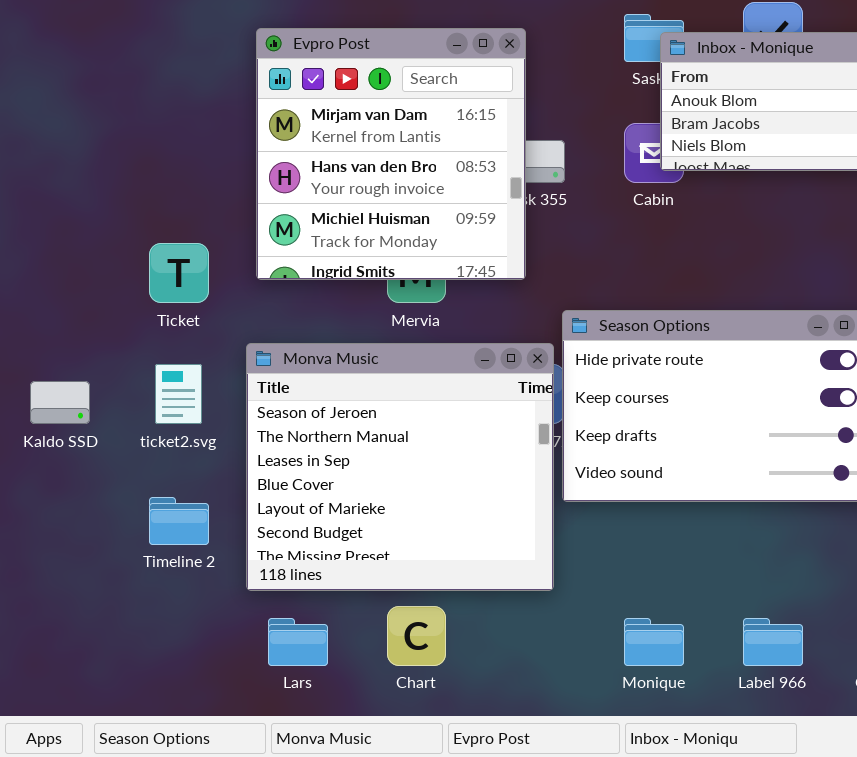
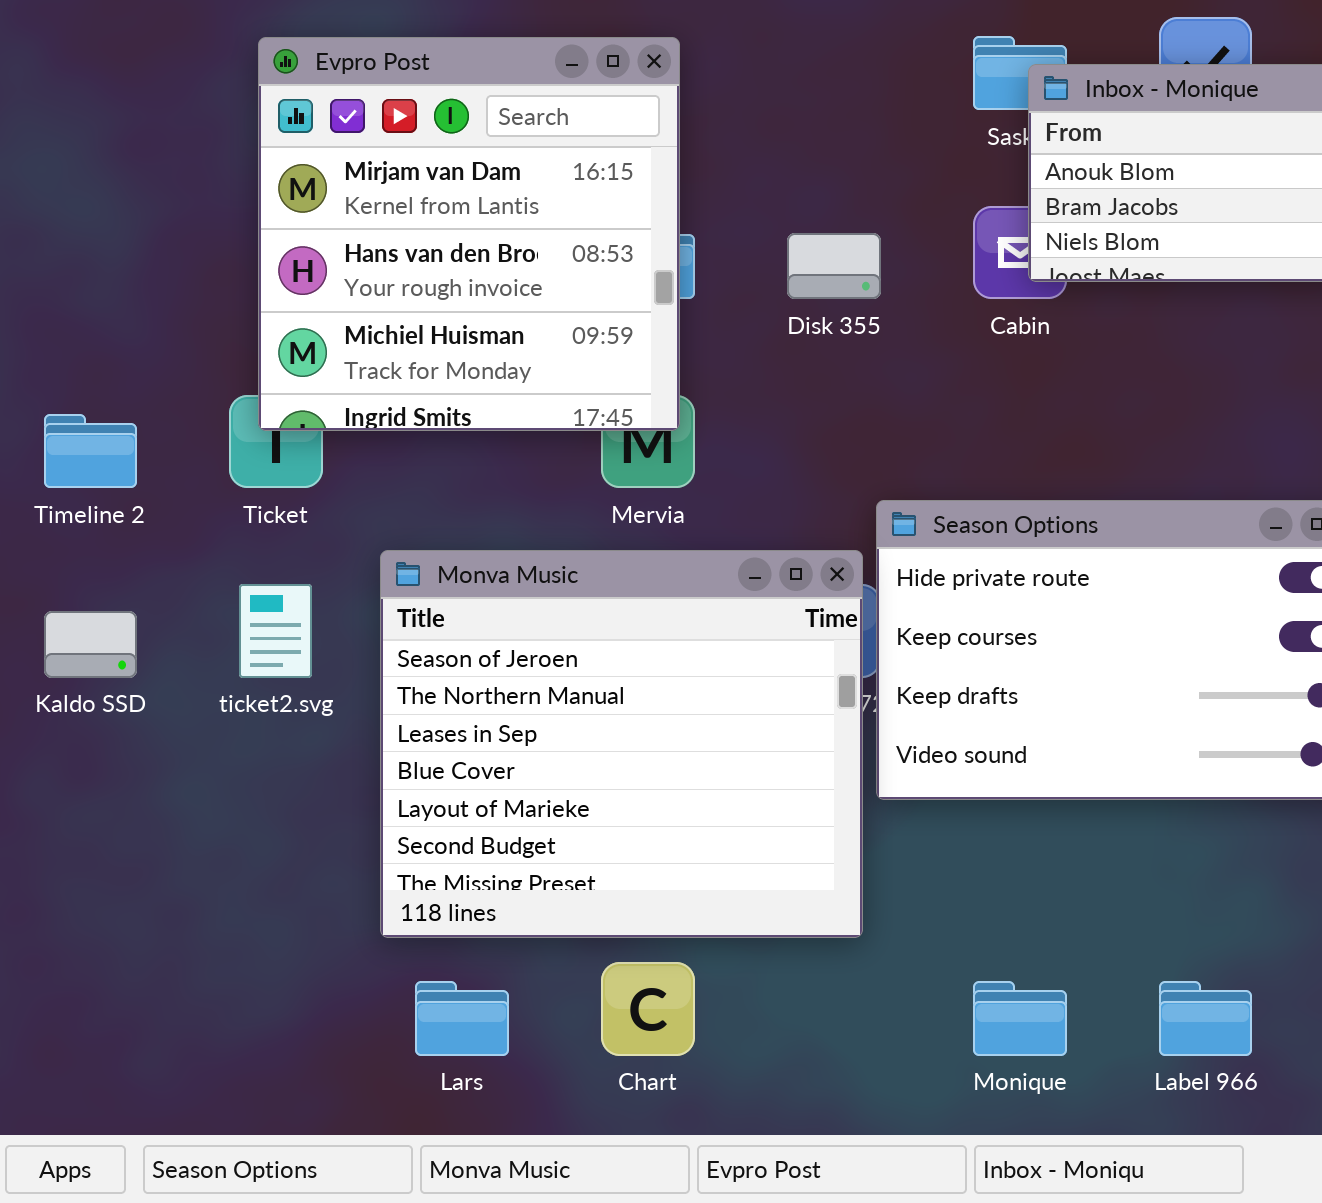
Evpro Post: [256,28,526,280] -> [258,37,680,431], moved
Timeline 2: [149,497,209,545] -> [44,414,137,488], moved

